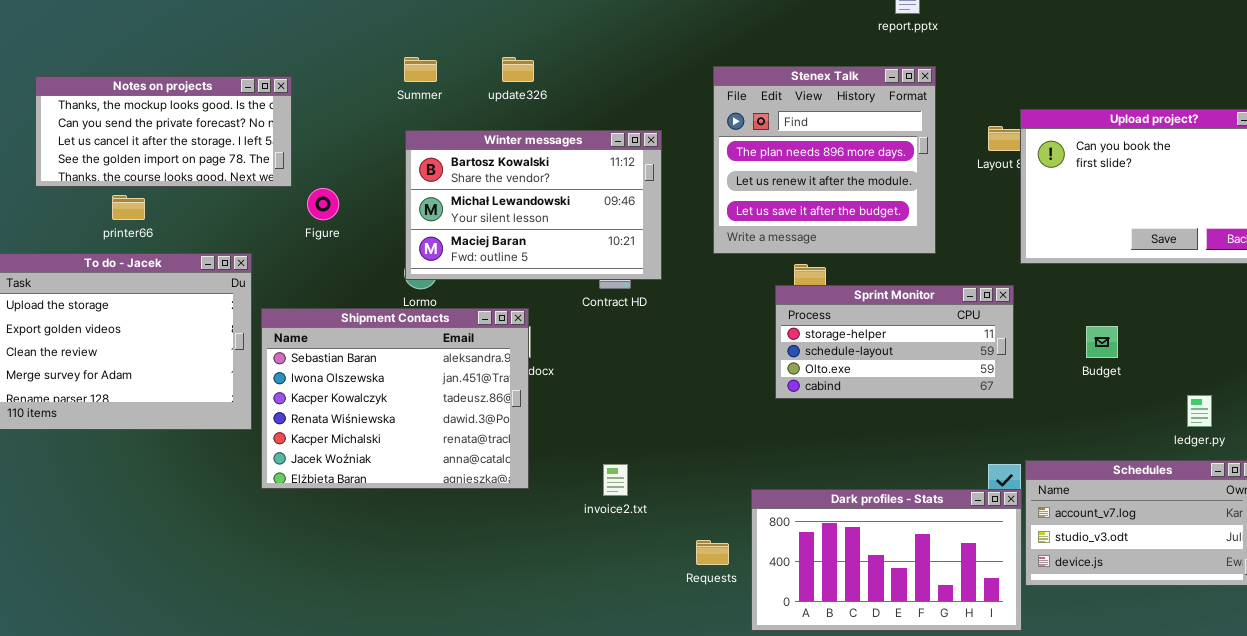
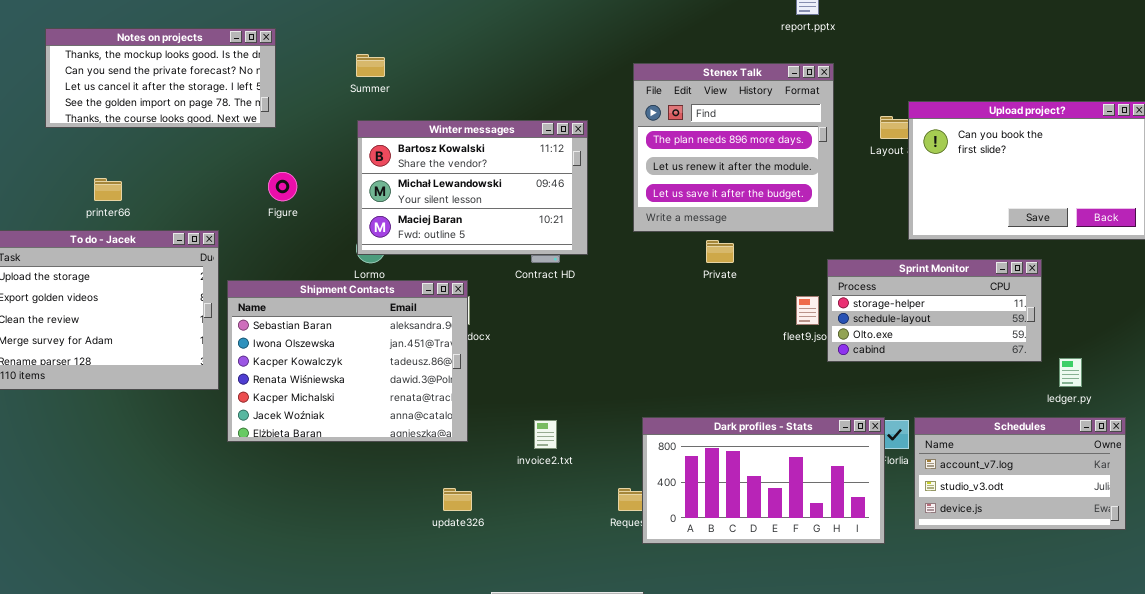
update326: [502,57,534,82] -> [443,488,472,511], moved
Notes on projects: [35,76,292,187] -> [45,28,276,128], moved
Sprint Monitor: [775,285,1014,399] -> [827,259,1042,362], moved
Dark profiles - Stats: [751,489,1022,631] -> [642,417,885,544], moved

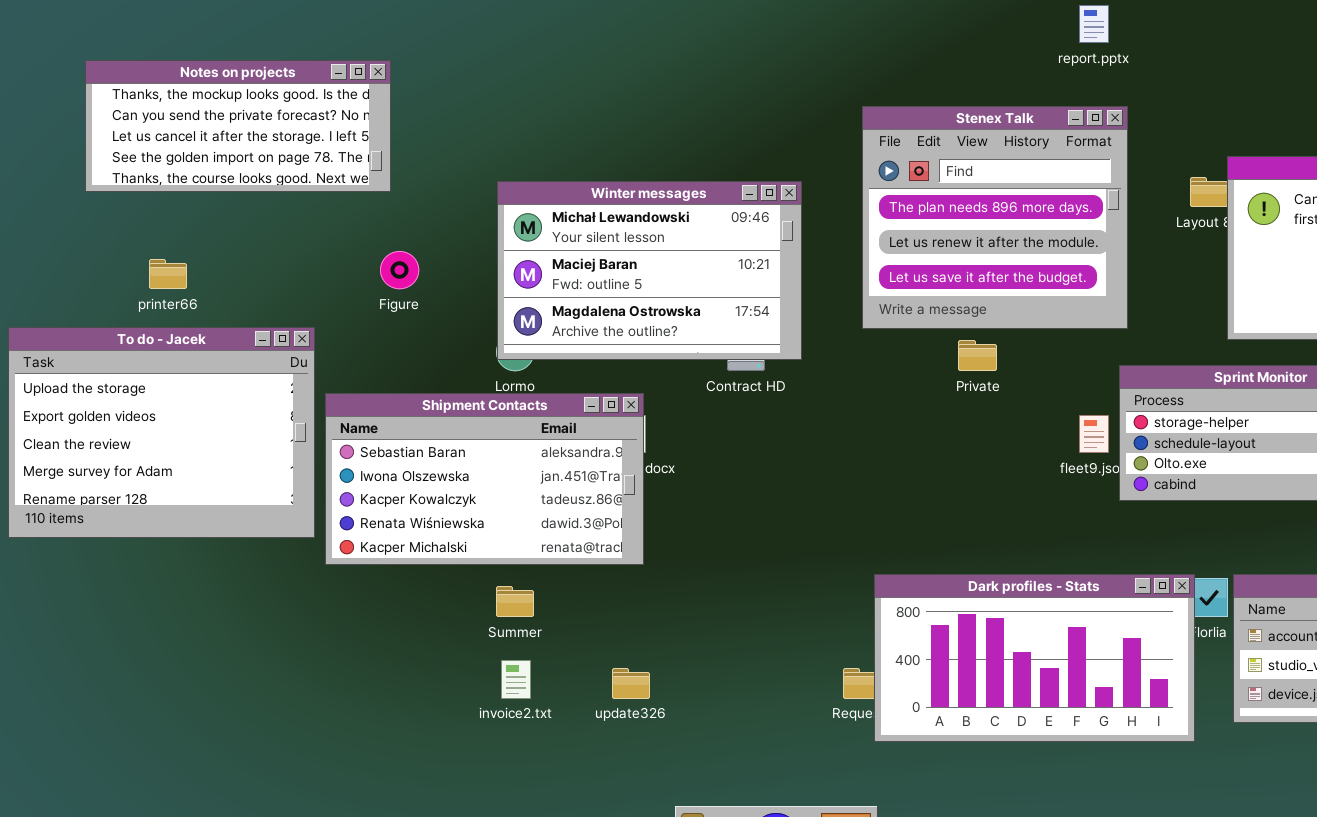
Summer: [356,54,385,77] -> [496,586,534,617], moved
Winter messages: [357,120,588,255] -> [497,181,802,360], scrolled down 1 row
Shipment Contacts: [227,280,468,442] -> [325,393,644,565], resized
invoice2.txt: [534,420,557,449] -> [501,660,531,699], moved

